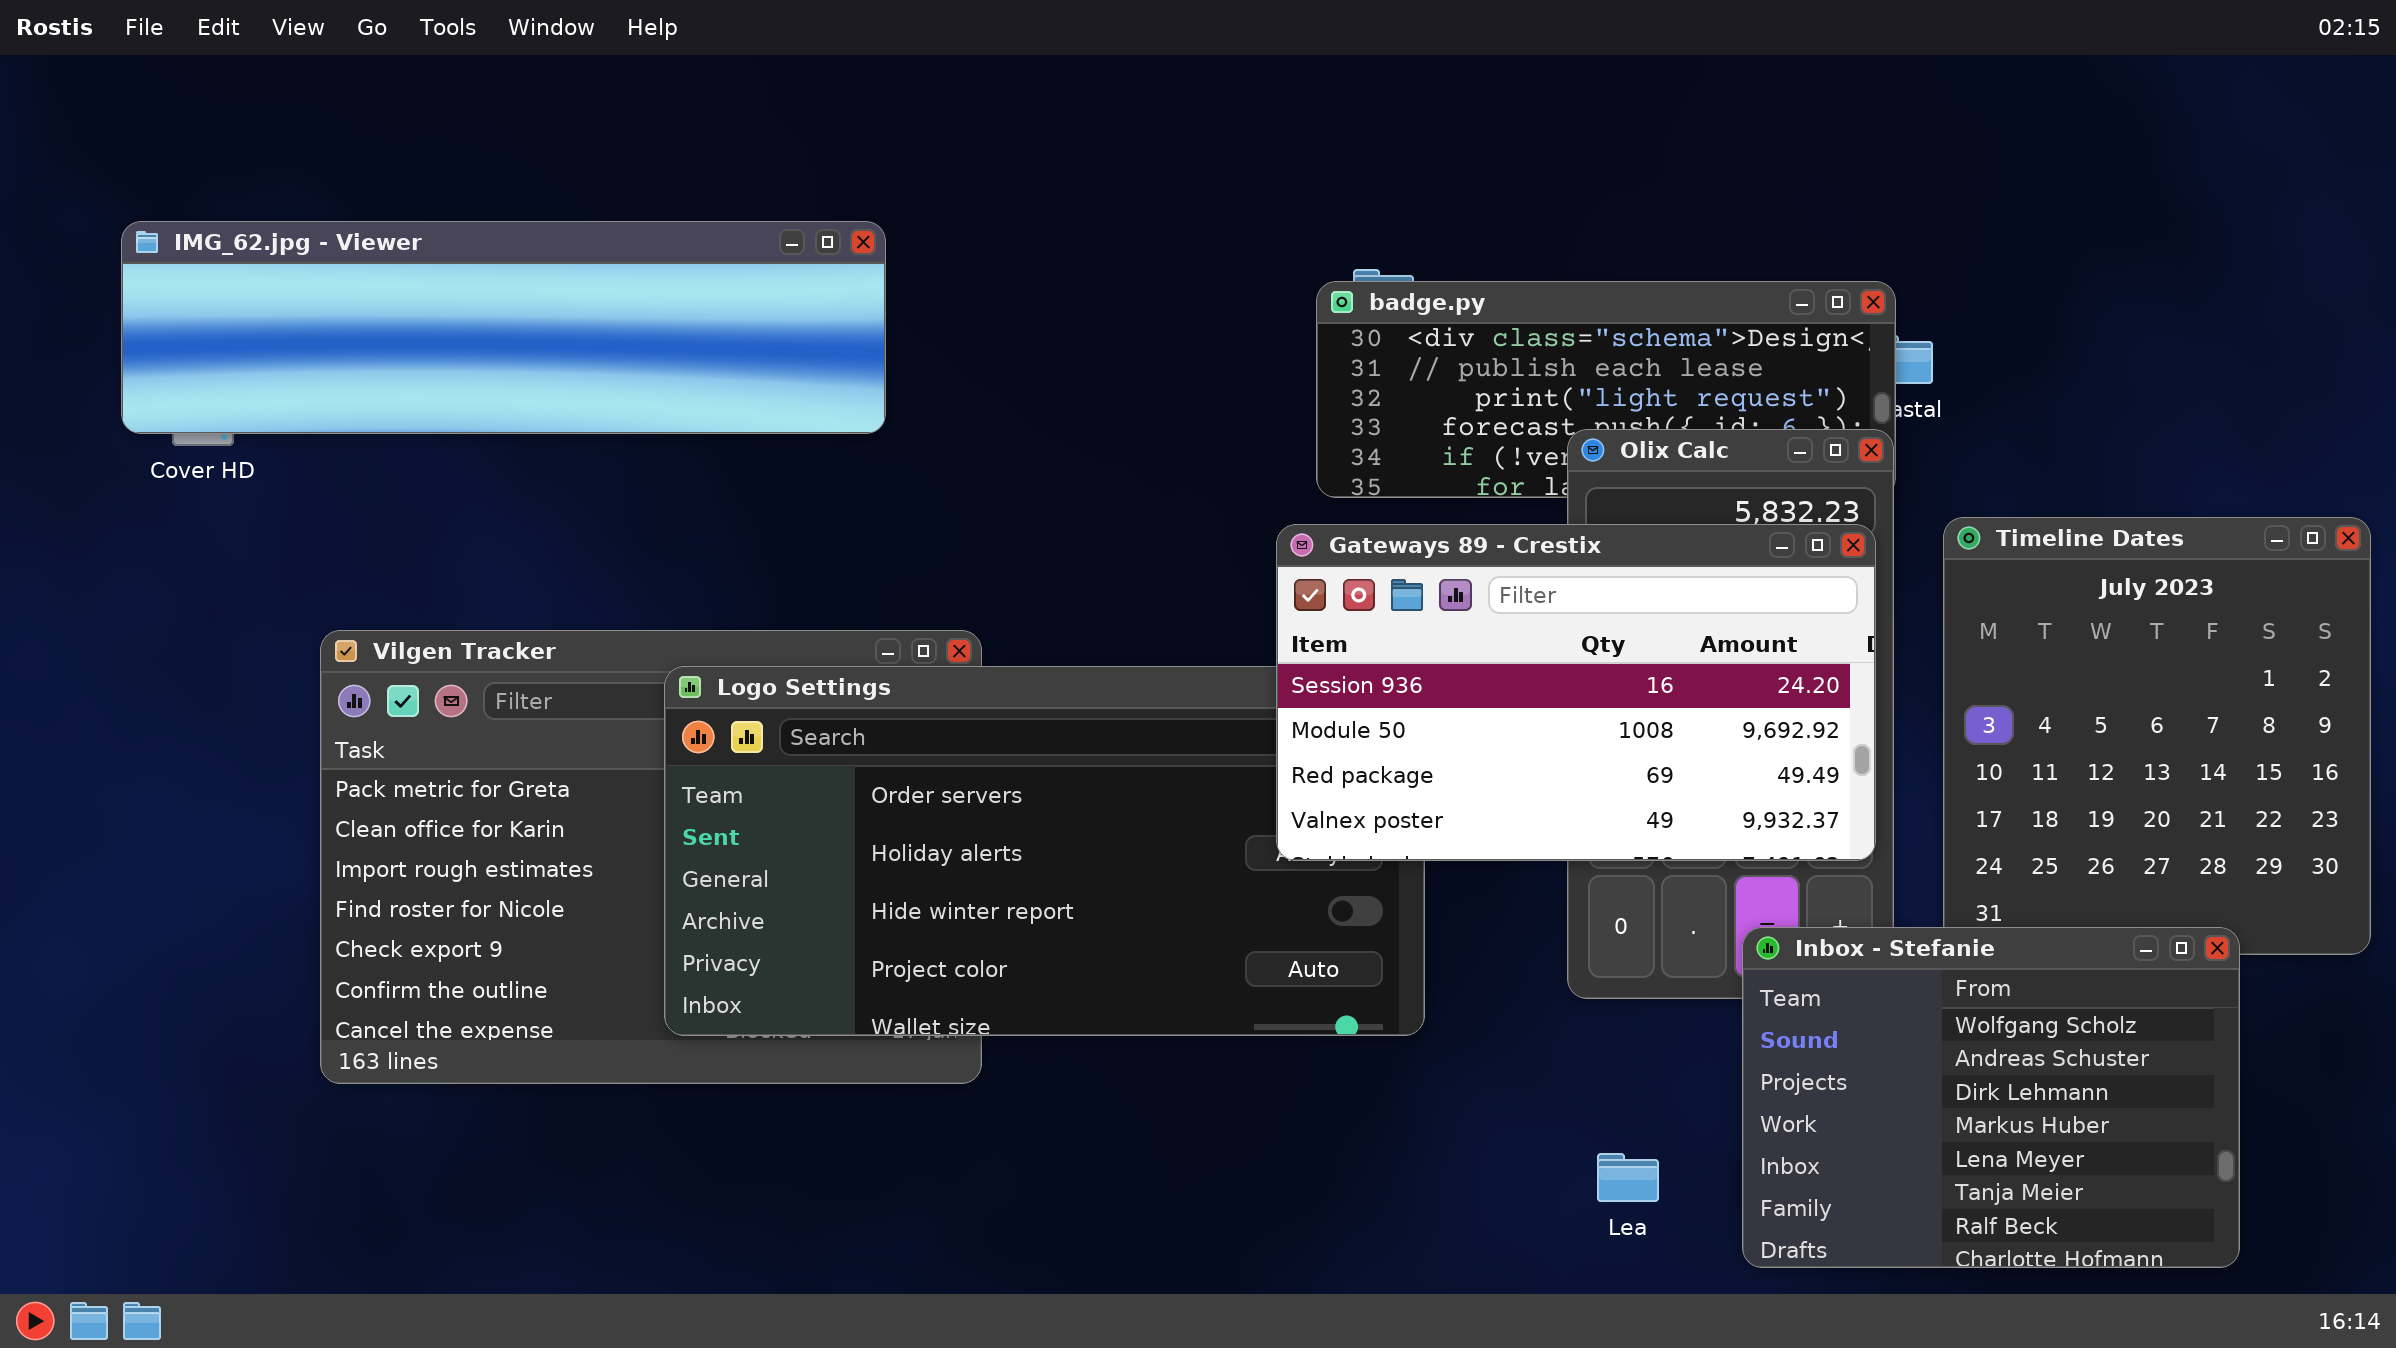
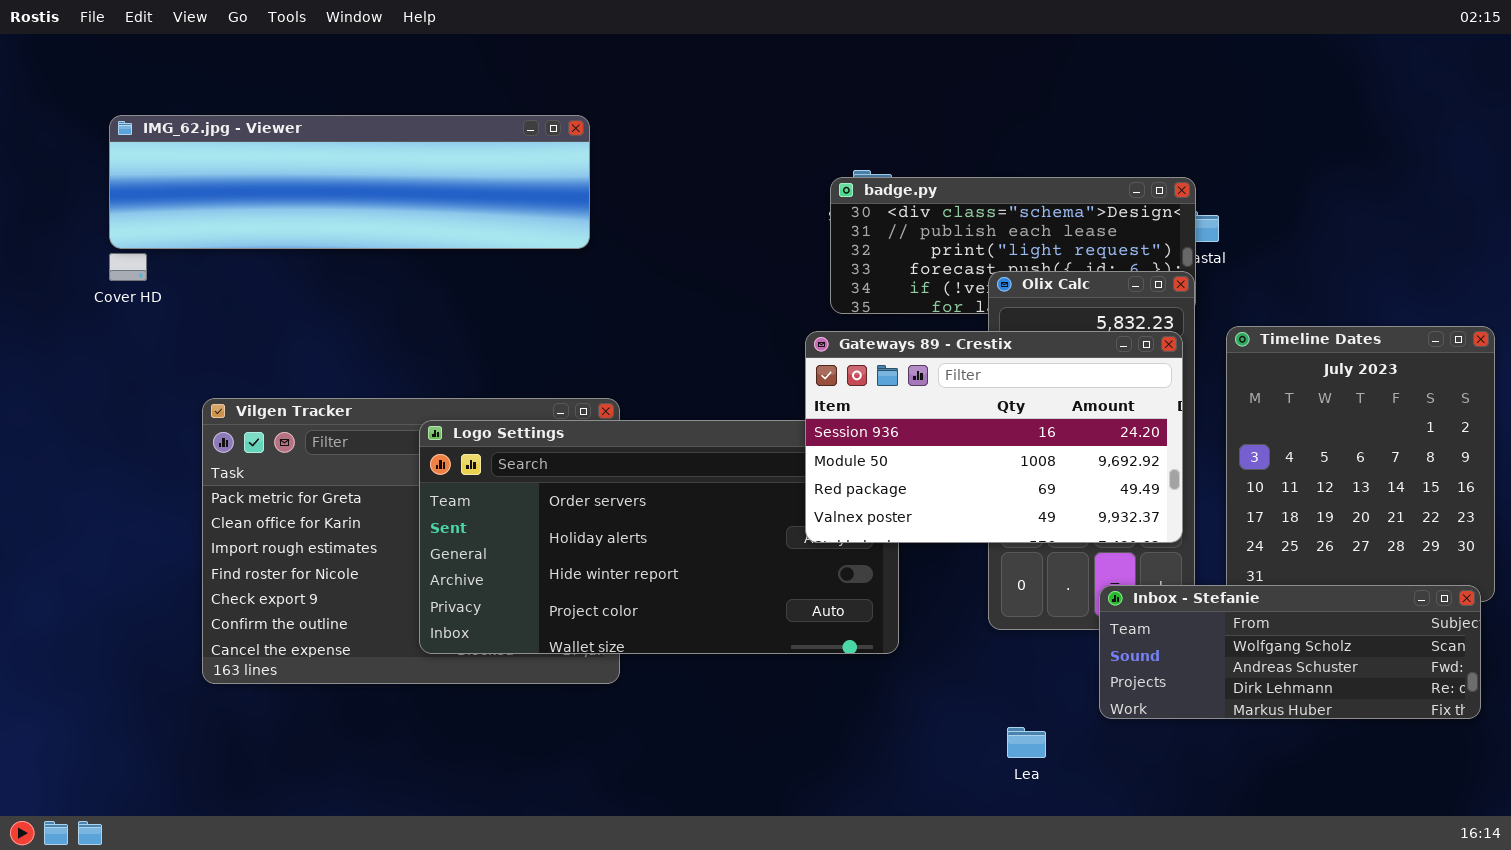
IMG_62.jpg - Viewer: [121,221,886,434] -> [109,115,590,249], moved
Inbox - Stefanie: [1742,927,2240,1268] -> [1099,585,1481,719], resized

